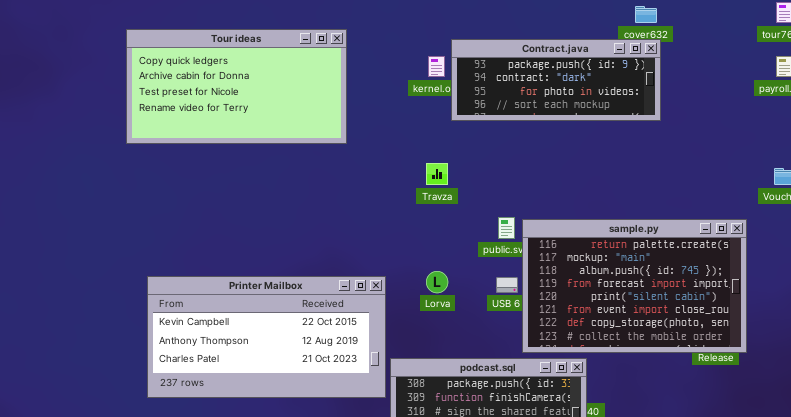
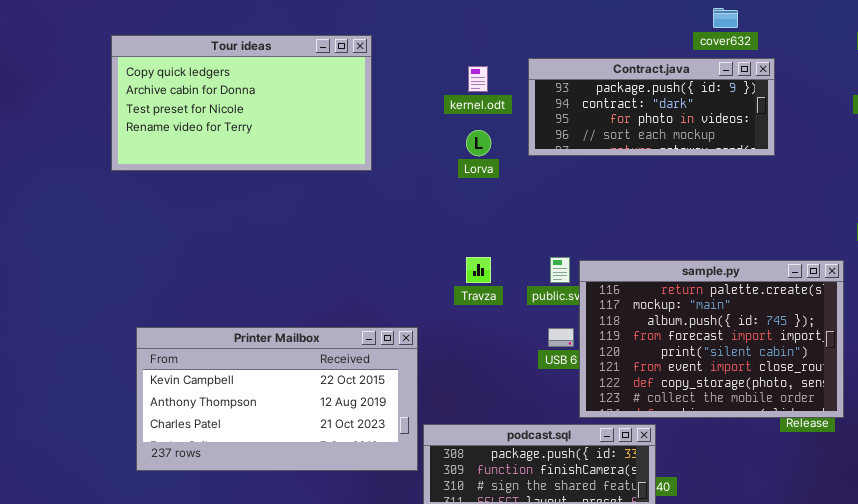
Contract.java: [451,39,661,121] -> [528,58,775,156], moved
Travza: [426,163,448,185] -> [466,257,491,283], moved
Lorva: [426,271,448,293] -> [466,130,491,156], moved

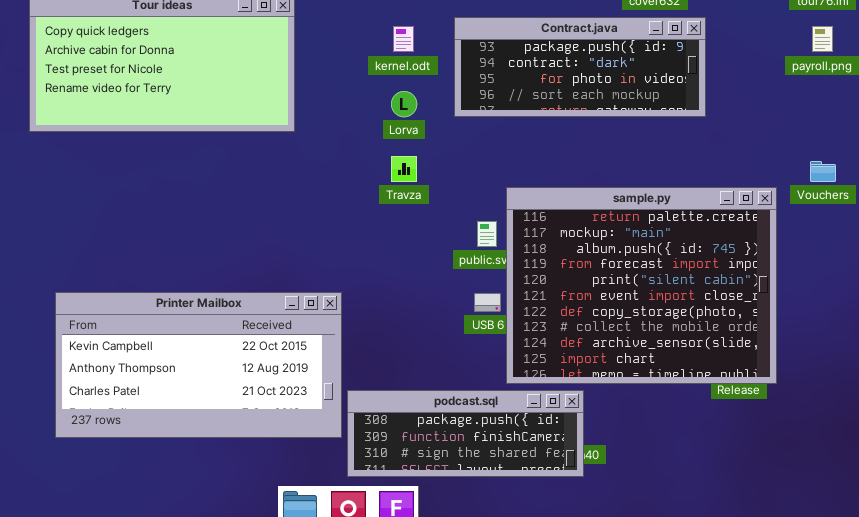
Travza: [466,257,491,283] -> [391,156,417,182], moved
sample.py: [579,260,844,418] -> [506,187,777,384], resized

